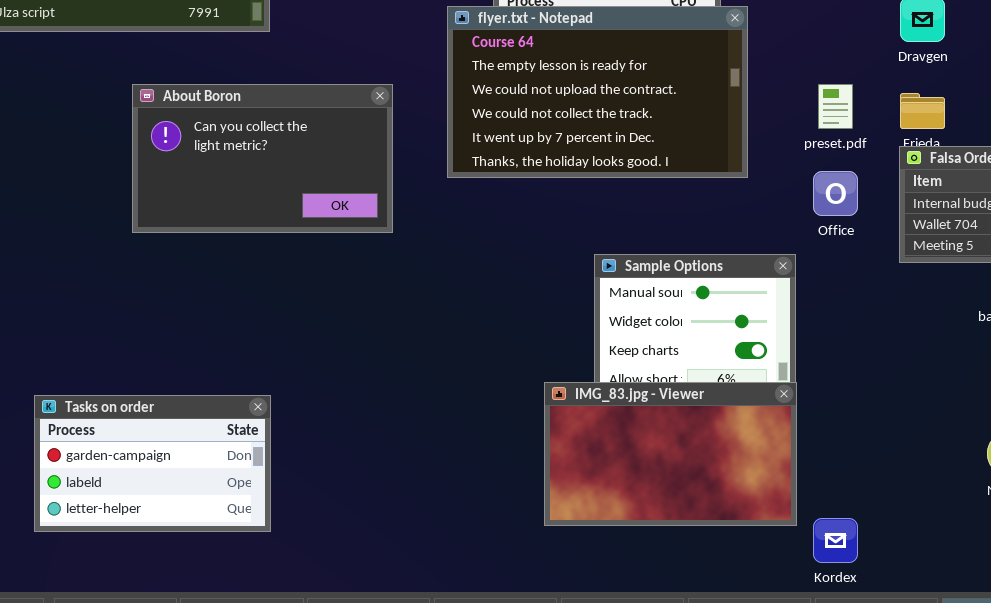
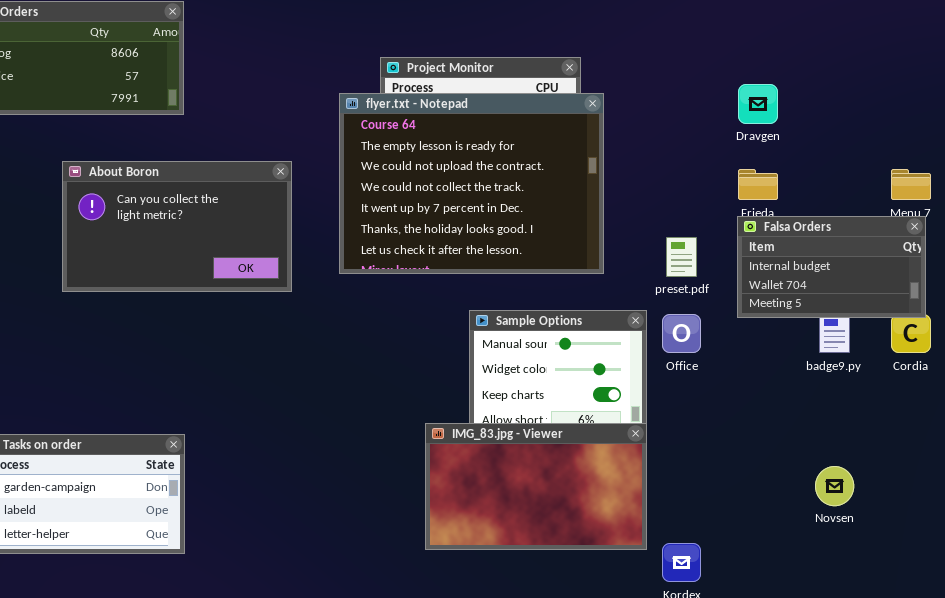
flyer.txt - Notepad: [447,6,748,178] -> [339,93,604,274], resized
preset.pdf: [818,84,853,129] -> [666,237,697,277], moved
Office: [813,171,858,216] -> [662,314,701,353], moved

